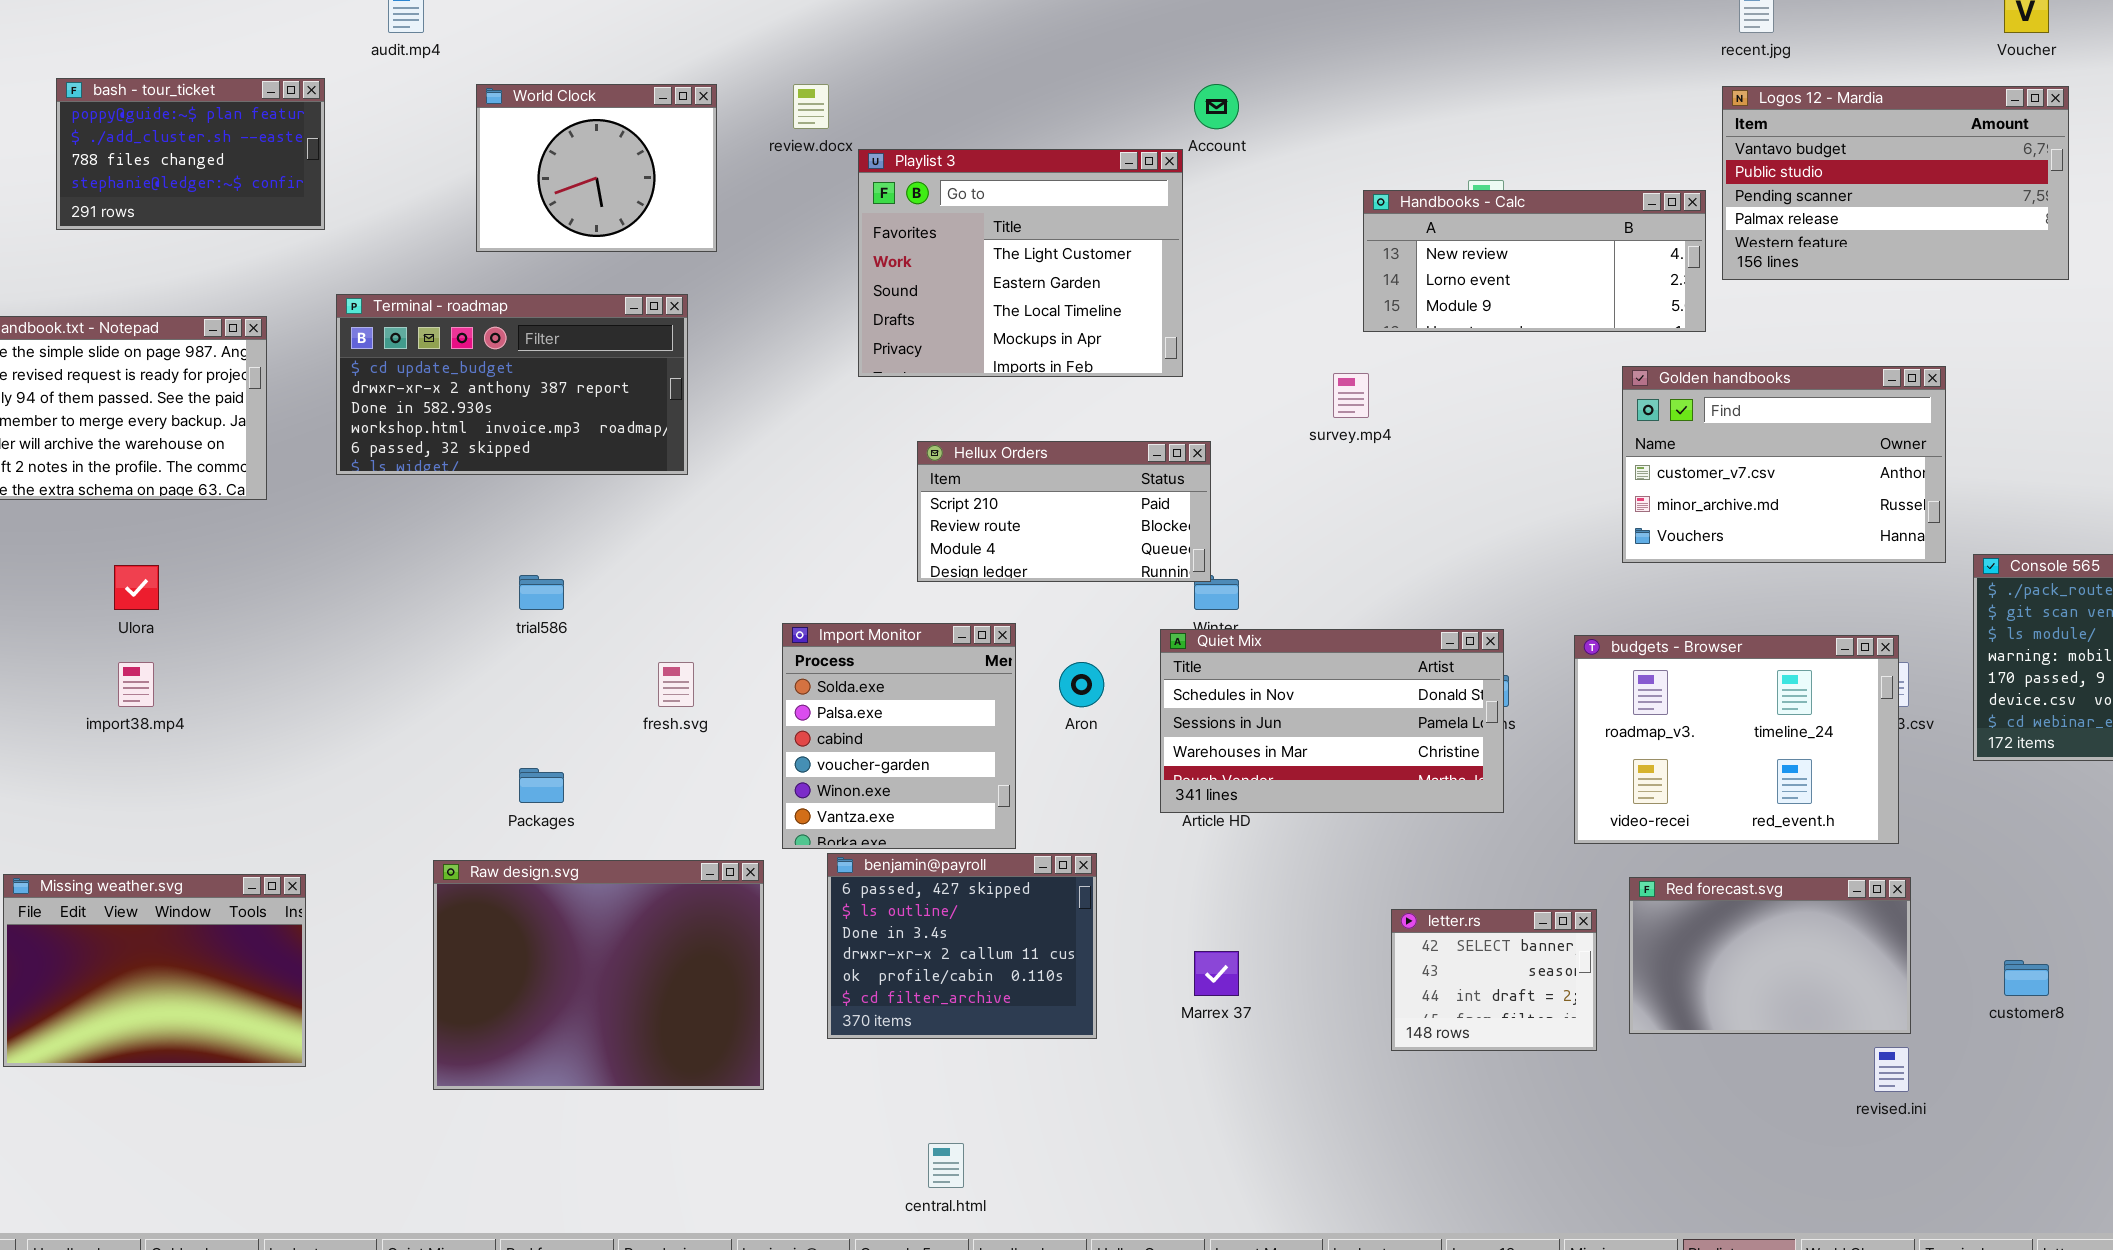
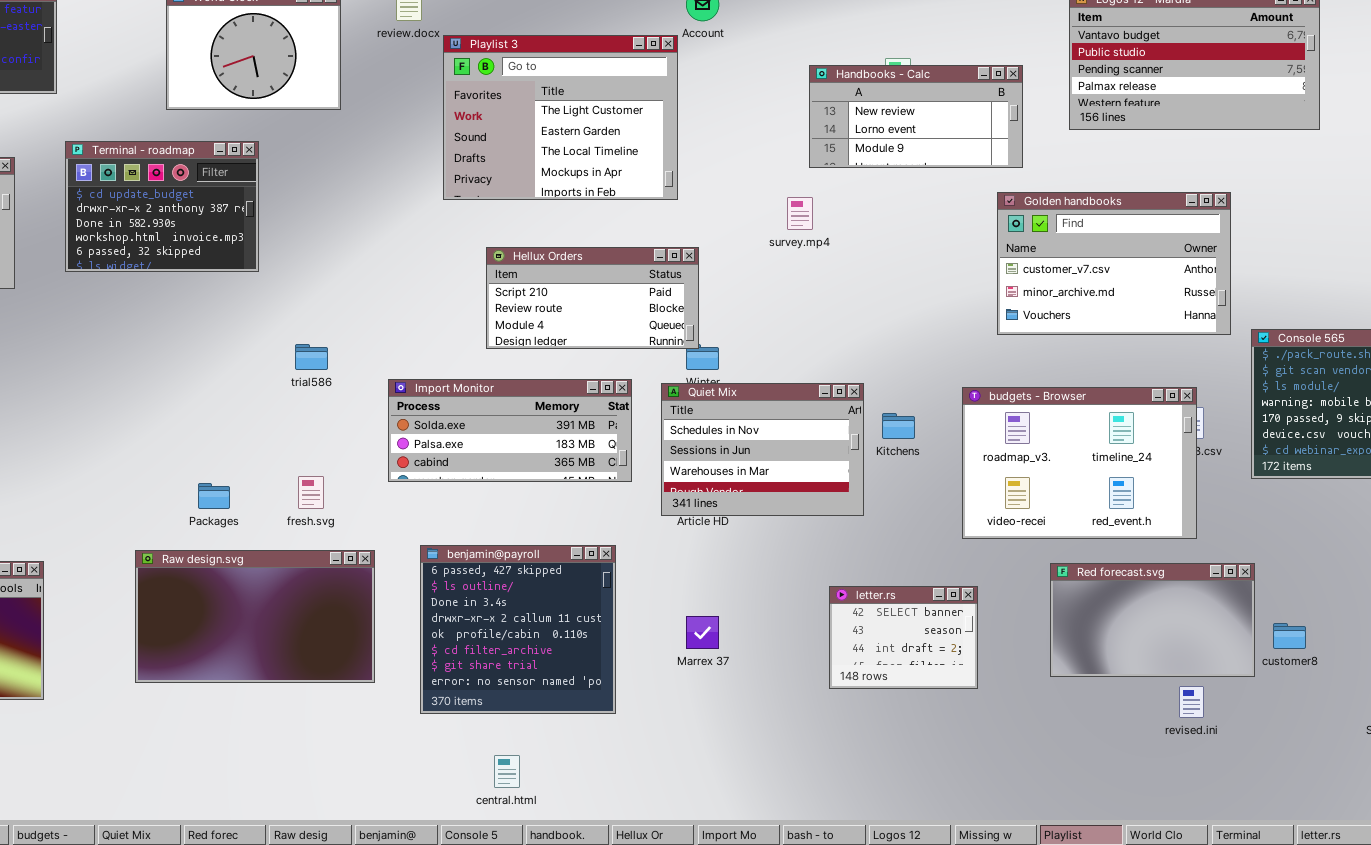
Handbooks - Calc: [1363,190,1706,332] -> [809,65,1023,168], resized
Terminal - roadmap: [336,294,688,475] -> [65,141,259,272], resized
trial586: [519,575,564,610] -> [295,344,328,370], moved
Import Monitor: [782,623,1016,849] -> [388,379,632,482], resized
Quiet Mix: [1160,629,1504,813] -> [661,383,864,516], resized
fresh.svg: [658,662,694,707] -> [298,476,324,509], moved
benjamin@payroll: [827,853,1097,1039] -> [420,545,616,714], resized
Raw design.svg: [433,860,764,1090] -> [135,550,375,683], resized
Red forecast.svg: [1629,877,1911,1034] -> [1050,563,1255,677], moved

